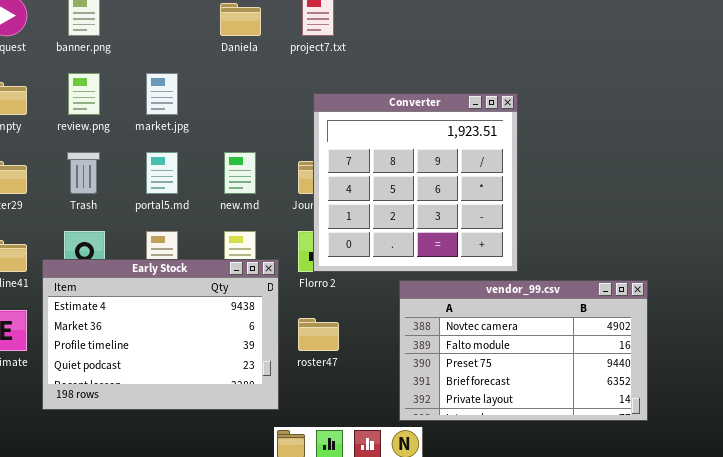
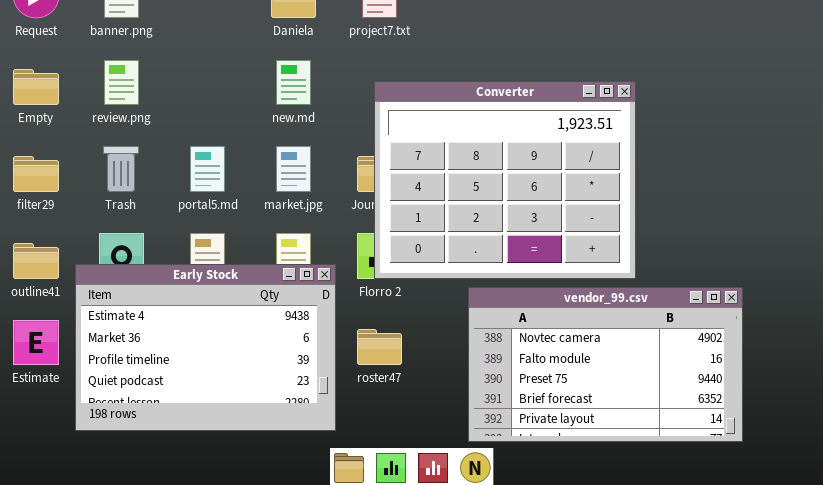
market.jpg: [146,73,178,115] -> [276,146,311,192], moved
Converter: [313,93,518,272] -> [374,81,636,279], resized
new.md: [224,152,256,194] -> [276,60,311,105], moved

